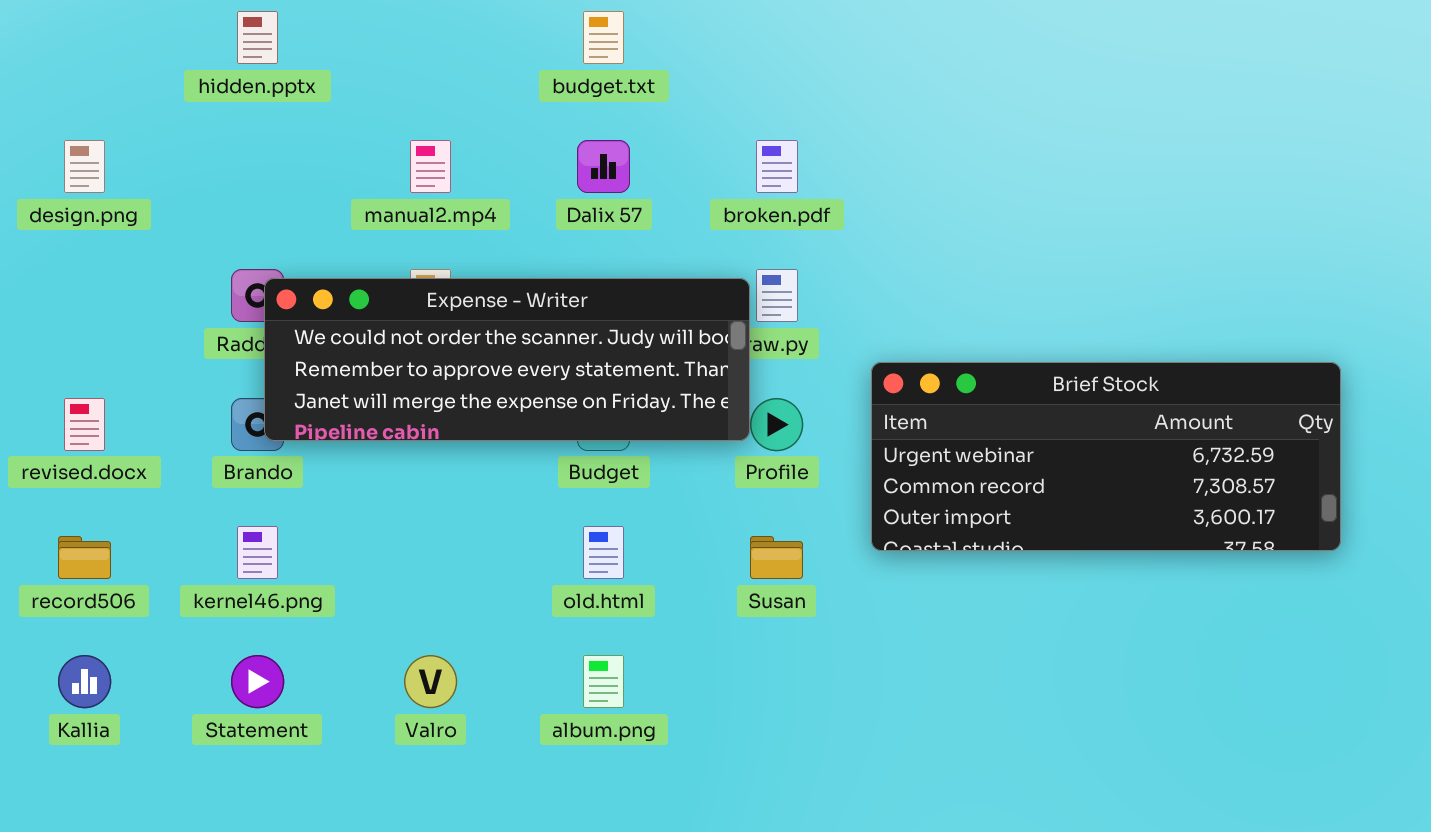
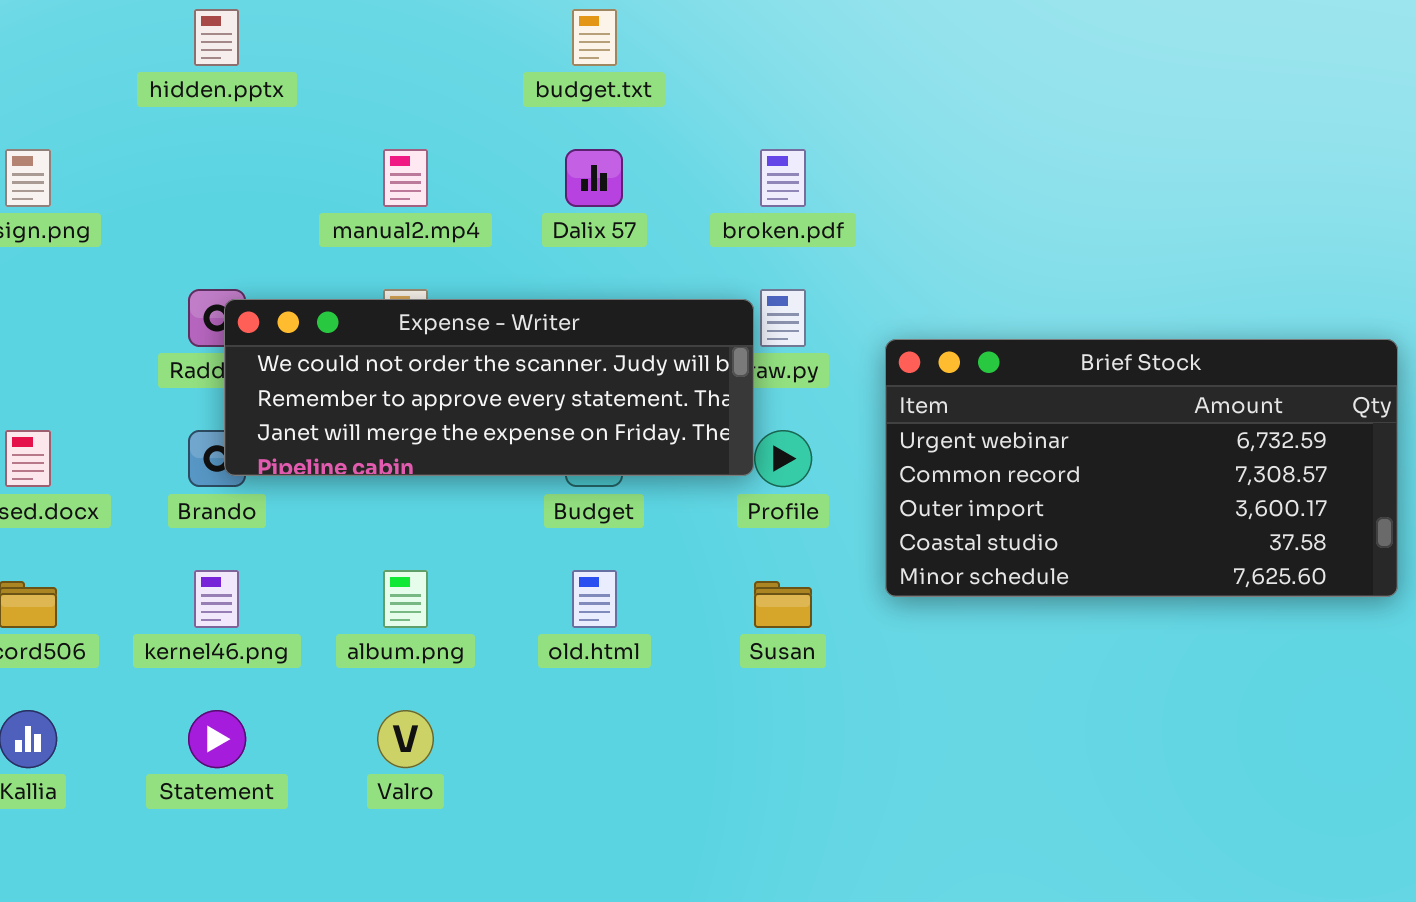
Brief Stock: [871,362,1341,551] -> [885,339,1398,597], resized
album.png: [583,655,624,708] -> [383,570,428,628], moved

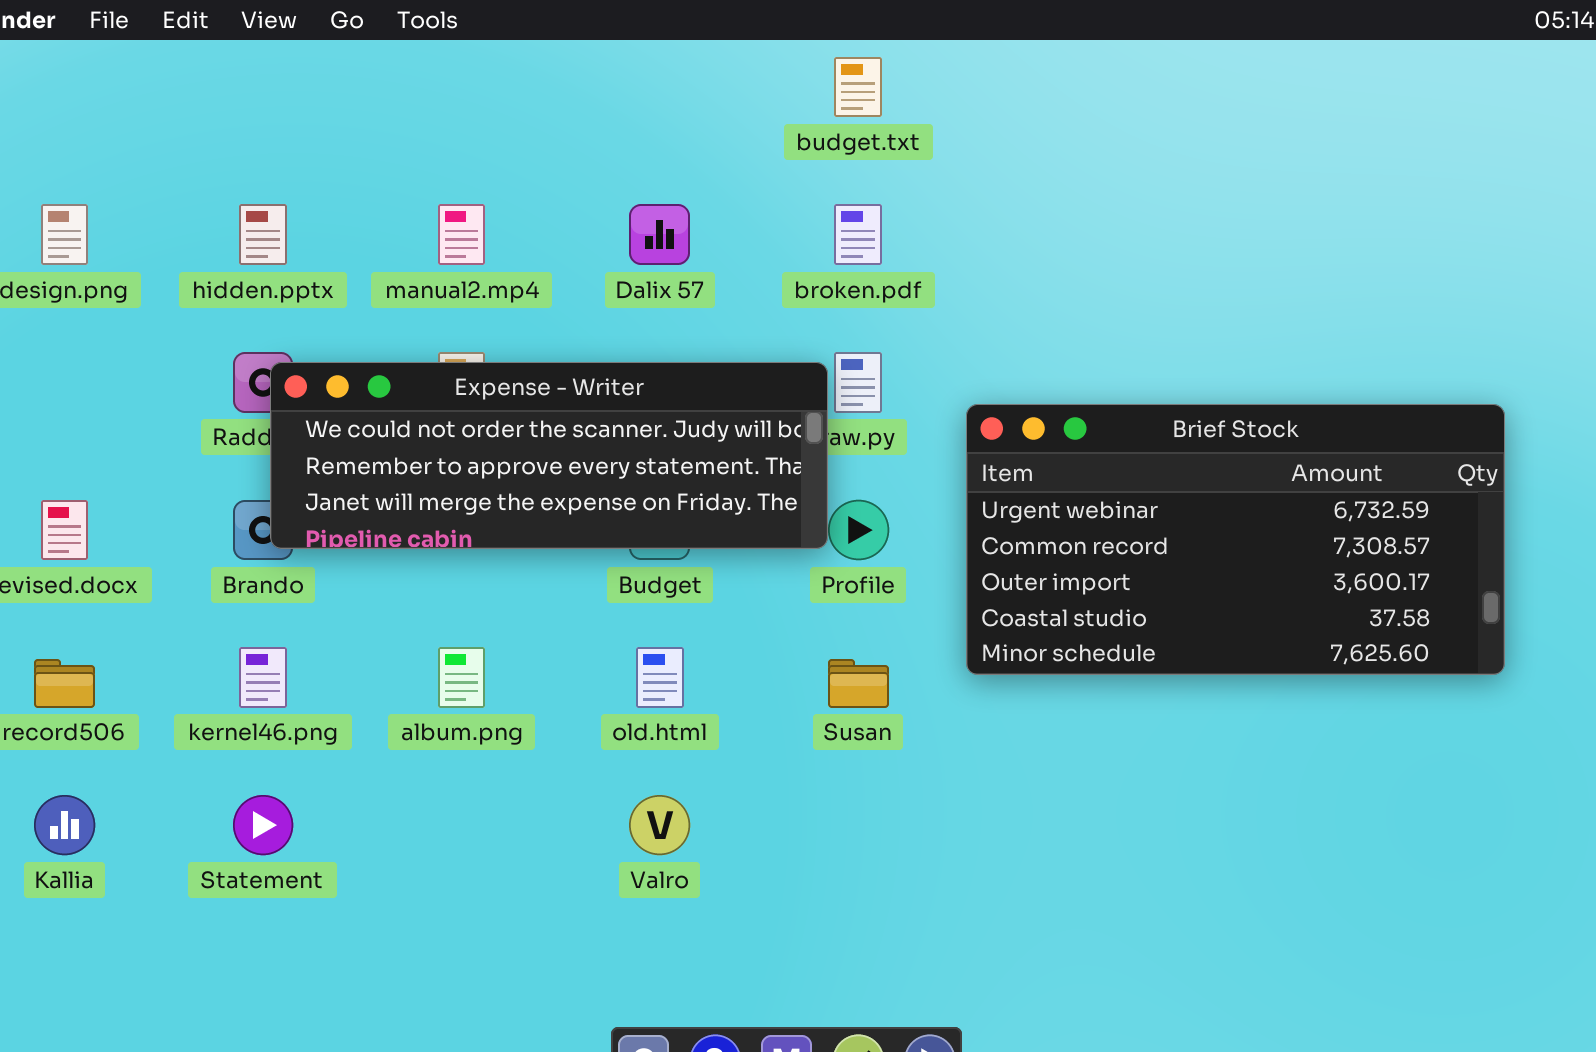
hidden.pptx: [194,9,239,66] -> [239,204,287,265], moved
budget.txt: [572,9,617,66] -> [834,57,882,117], moved
Valro: [377,710,434,768] -> [629,795,690,855], moved

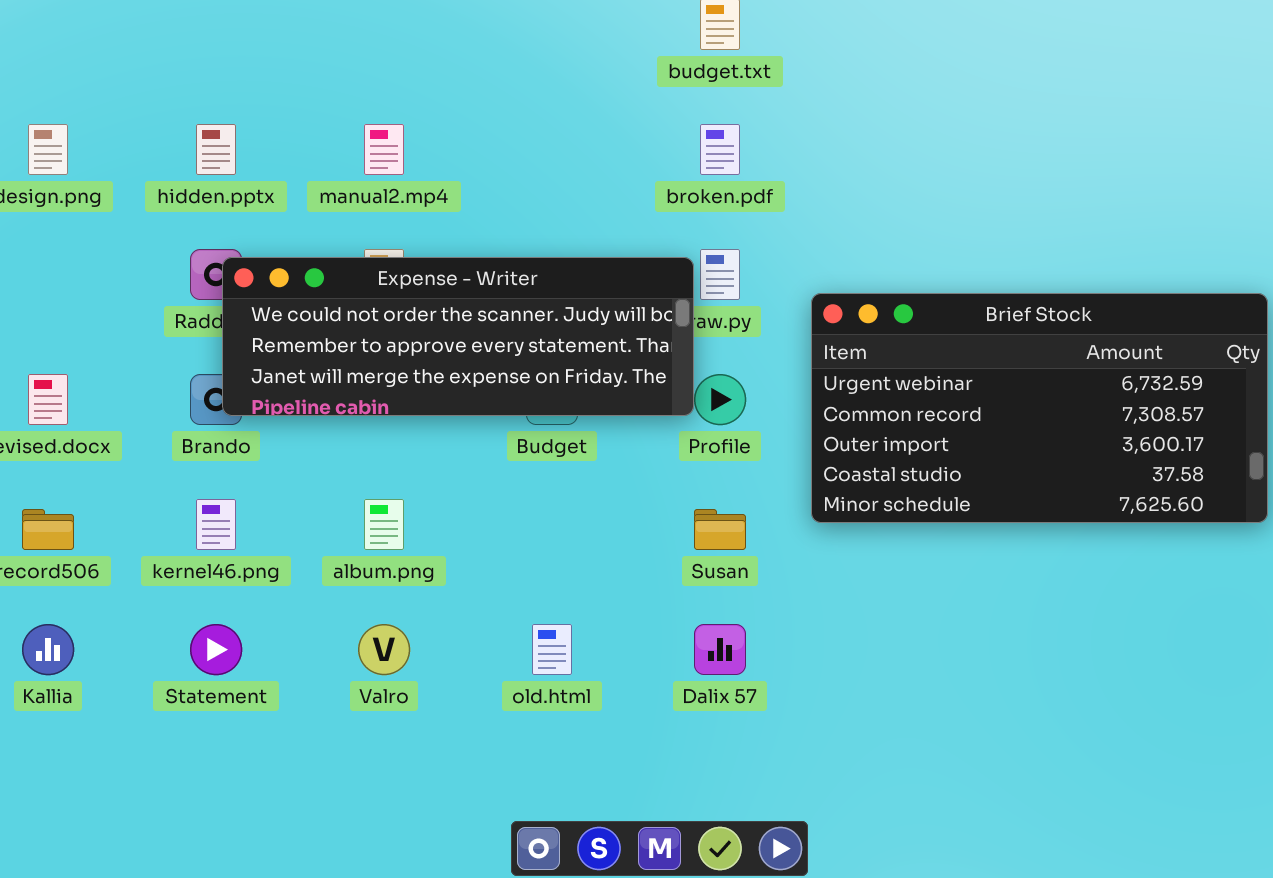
Dalix 57: [629,204,690,265] -> [694,624,746,675], moved
old.html: [636,647,684,708] -> [532,624,572,675], moved
Valro: [629,795,690,855] -> [358,624,410,675], moved

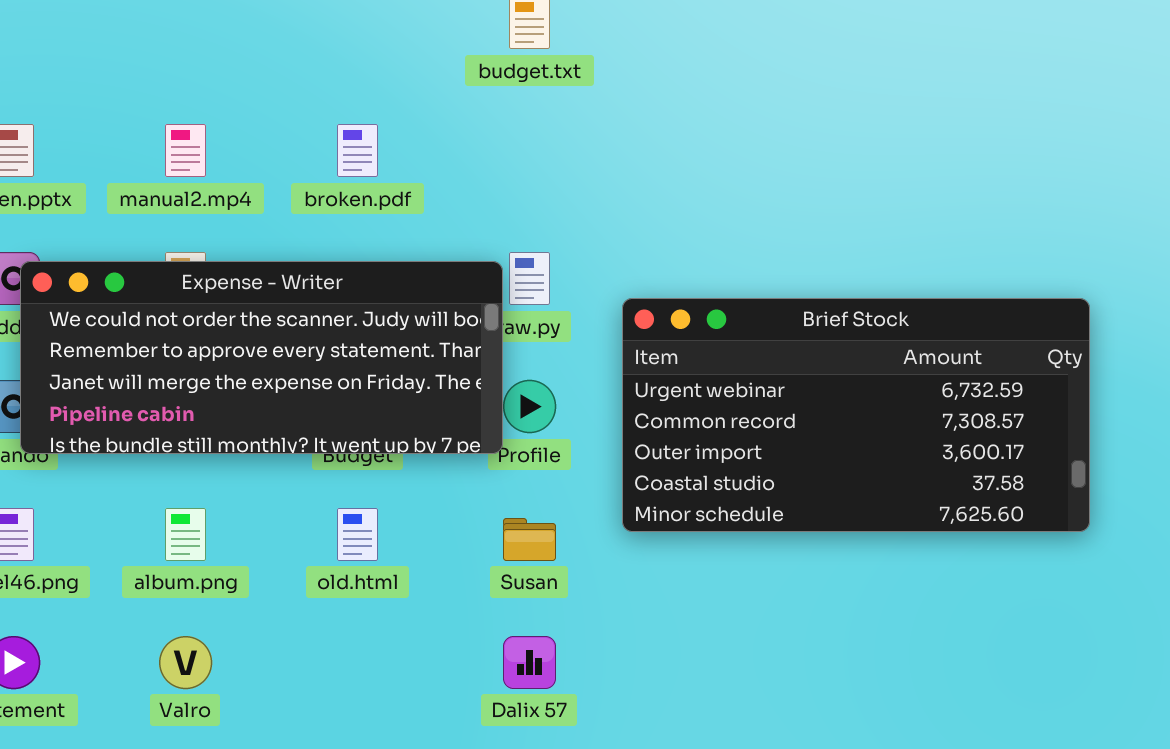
broken.pdf: [700,124,740,175] -> [337,124,378,177], moved
Expense - Writer: [222,257,694,416] -> [20,261,503,454], resized
old.html: [532,624,572,675] -> [337,508,378,561], moved

